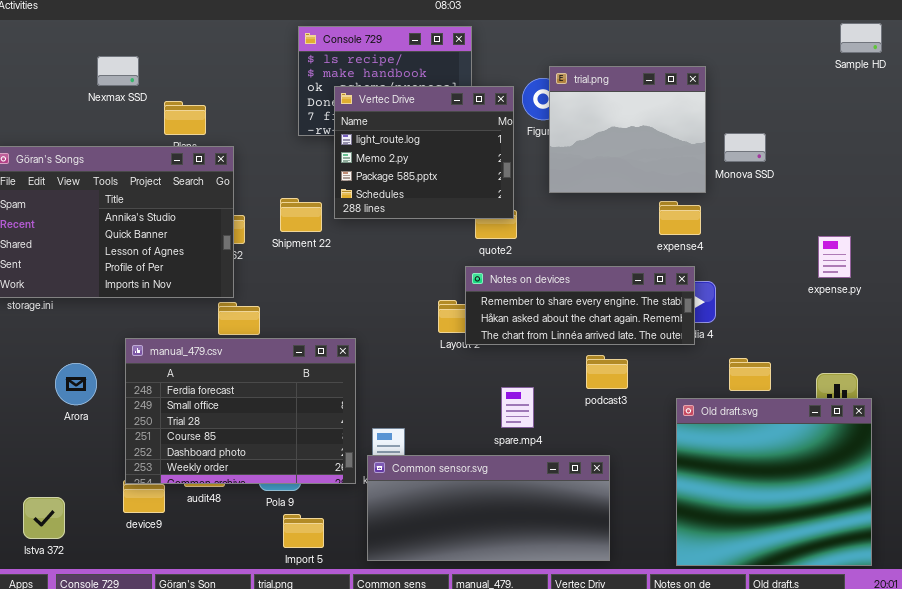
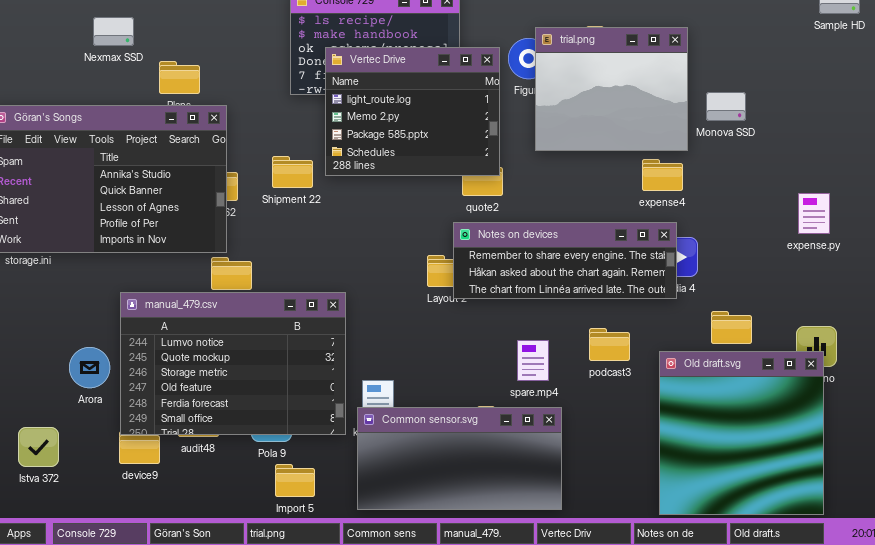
manual_479.csv: [125,338,356,484] -> [120,292,346,435], scrolled up 4 rows
podcast3: [586,355,628,389] -> [589,328,630,361], moved
Arora: [55,363,97,405] -> [69,347,110,388], moved
spare.mp4: [501,387,534,428] -> [517,340,549,381], moved
Old draft.svg: [676,398,872,566] -> [659,351,824,515], resized
Common sensor.svg: [367,455,610,561] -> [357,407,562,510], resized
Istva 372: [23,497,65,539] -> [18,427,59,467], moved

